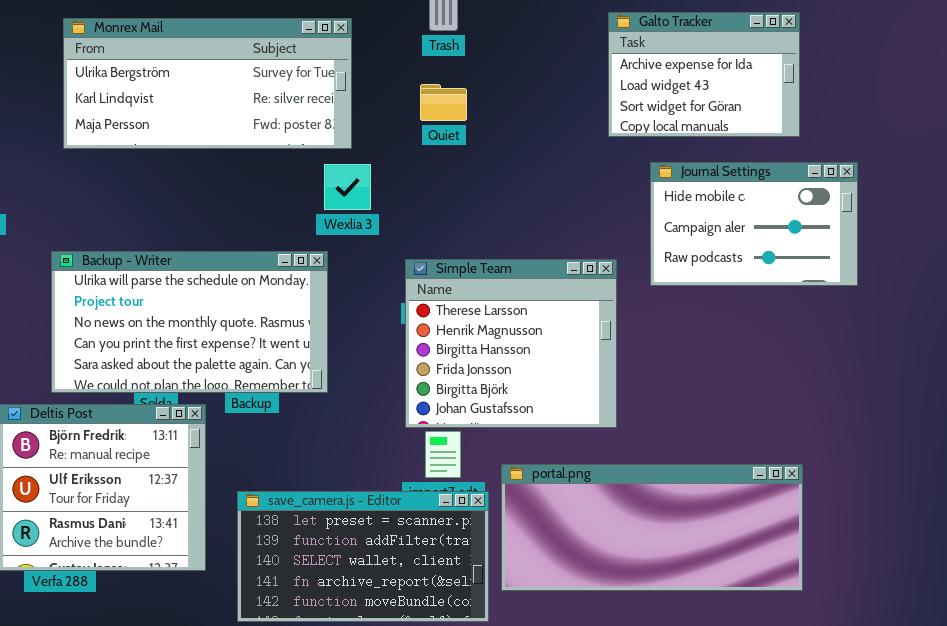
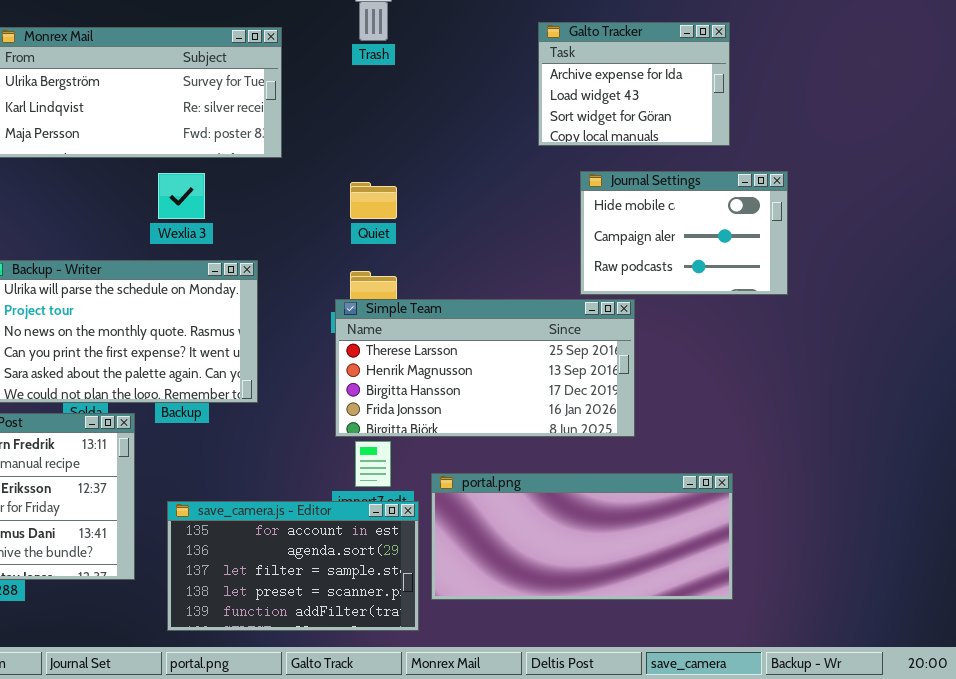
Quiet: [420,84,467,121] -> [350,182,397,219], moved
Wexlia 3: [324,164,371,210] -> [158,173,205,219], moved
Simple Team: [405,259,617,428] -> [335,299,635,437], resized
save_camera.js - Editor: [237,491,489,622] -> [167,501,419,631], scrolled up 3 rows

